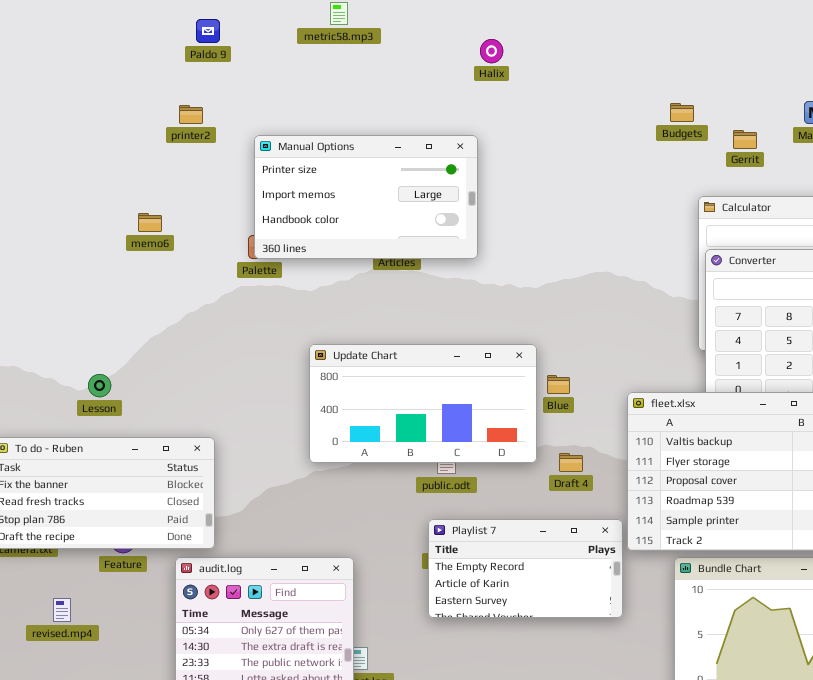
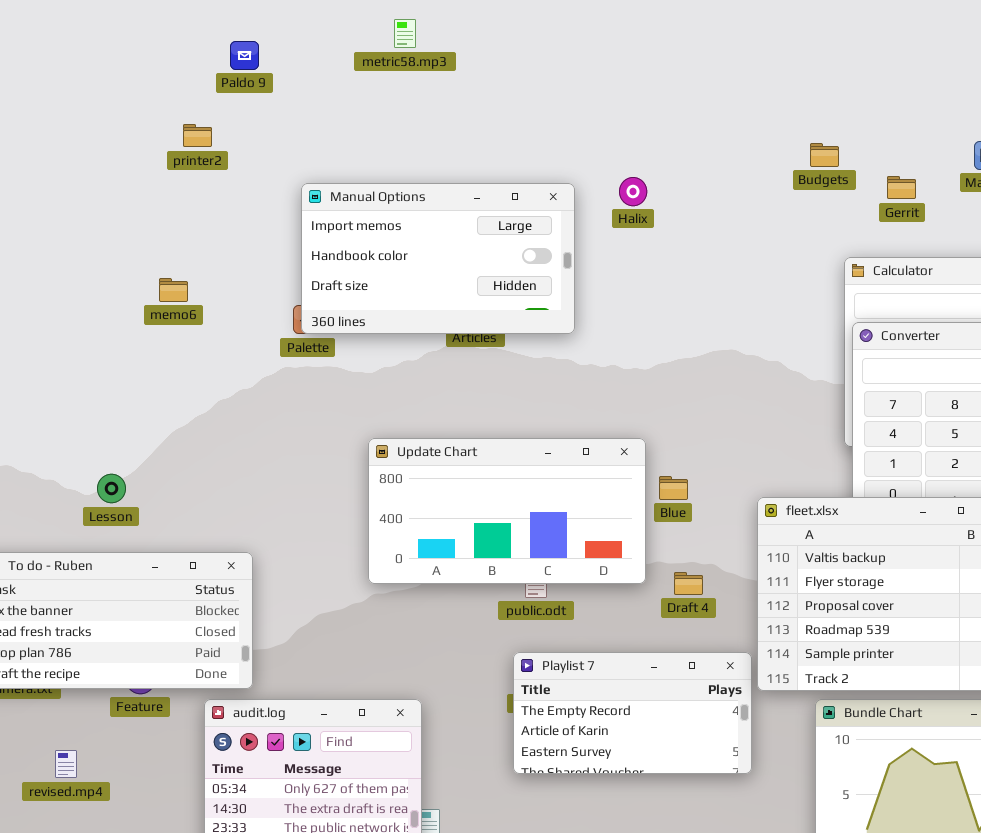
Halix: [480,39,503,63] -> [619,177,647,206], moved
printer2: [179,105,203,124] -> [183,124,212,147], moved
Manual Options: [254,135,478,259] -> [301,183,575,334], scrolled down 1 row

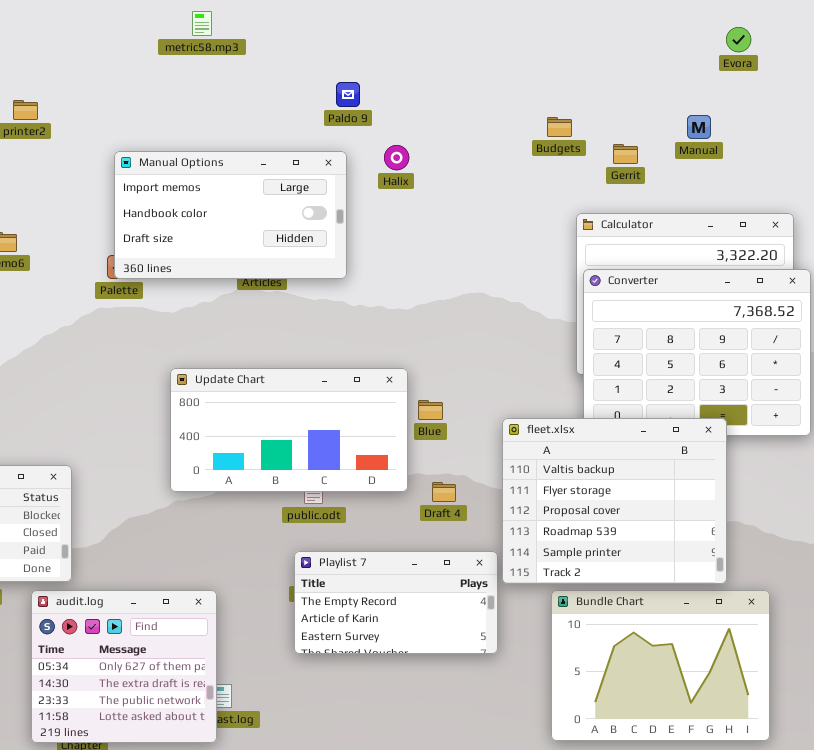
Paldo 9: [230,41,259,70] -> [336,82,360,107], moved

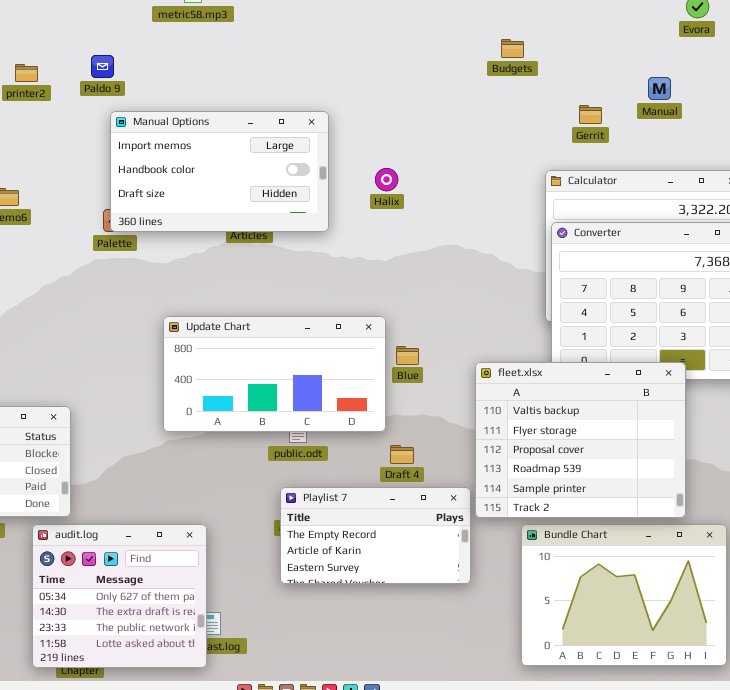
Paldo 9: [336,82,360,107] -> [91,55,114,78], moved
Budgets: [547,117,572,137] -> [501,39,524,58], moved
Halix: [384,145,409,170] -> [375,168,398,191], moved
Draft 4: [432,482,456,502] -> [390,445,414,464], moved

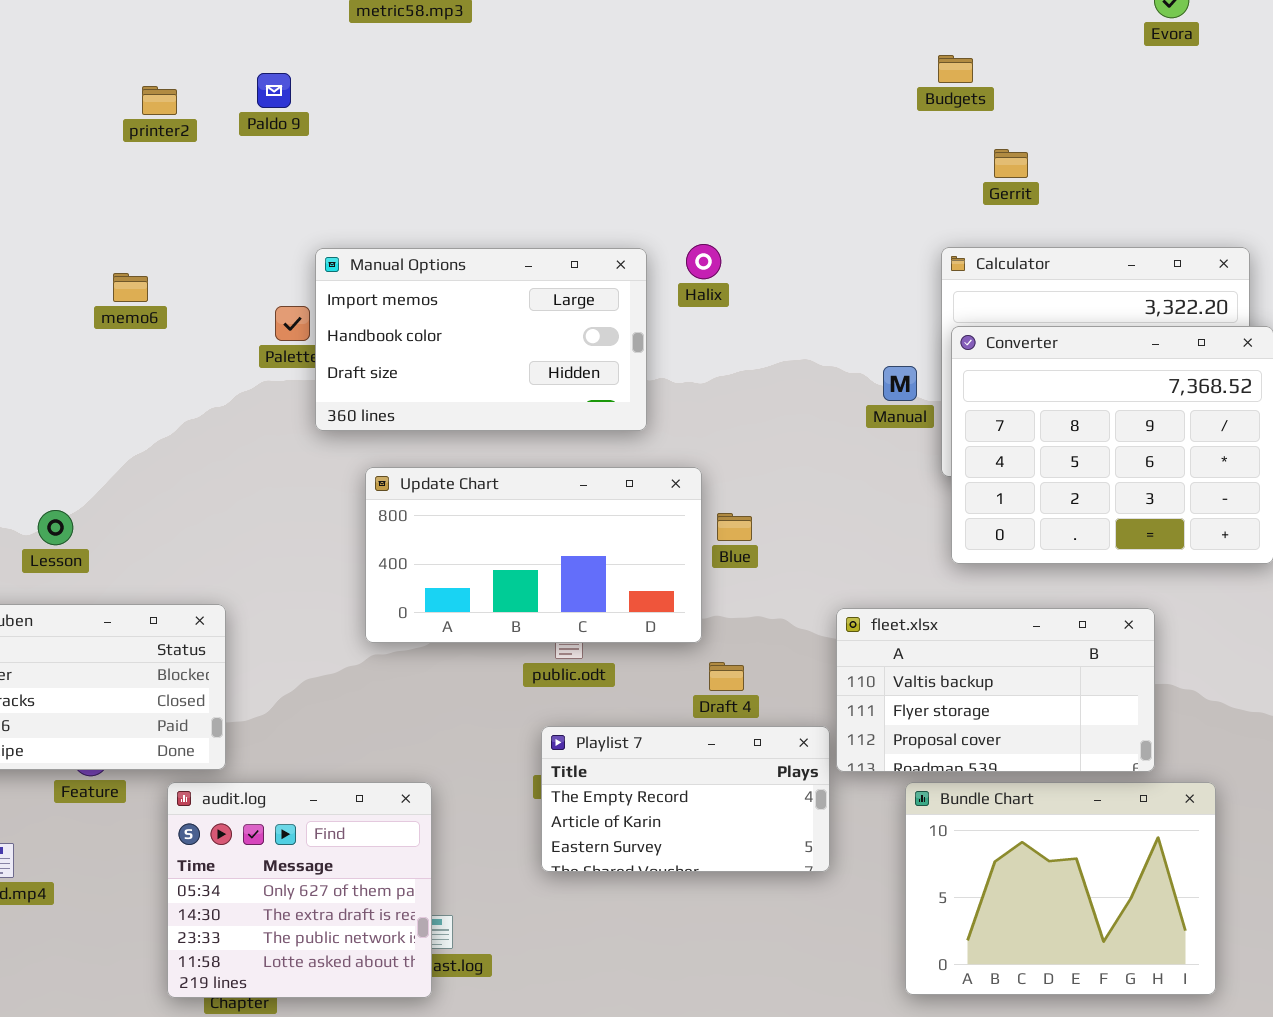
Budgets: [501,39,524,58] -> [938,55,973,83], moved
Manual: [648,77,671,100] -> [883,366,917,401], moved
Manual Options: [110,111,329,232] -> [315,248,647,431], moved
fleet.xlsx: [475,362,686,518] -> [836,608,1155,772], resized

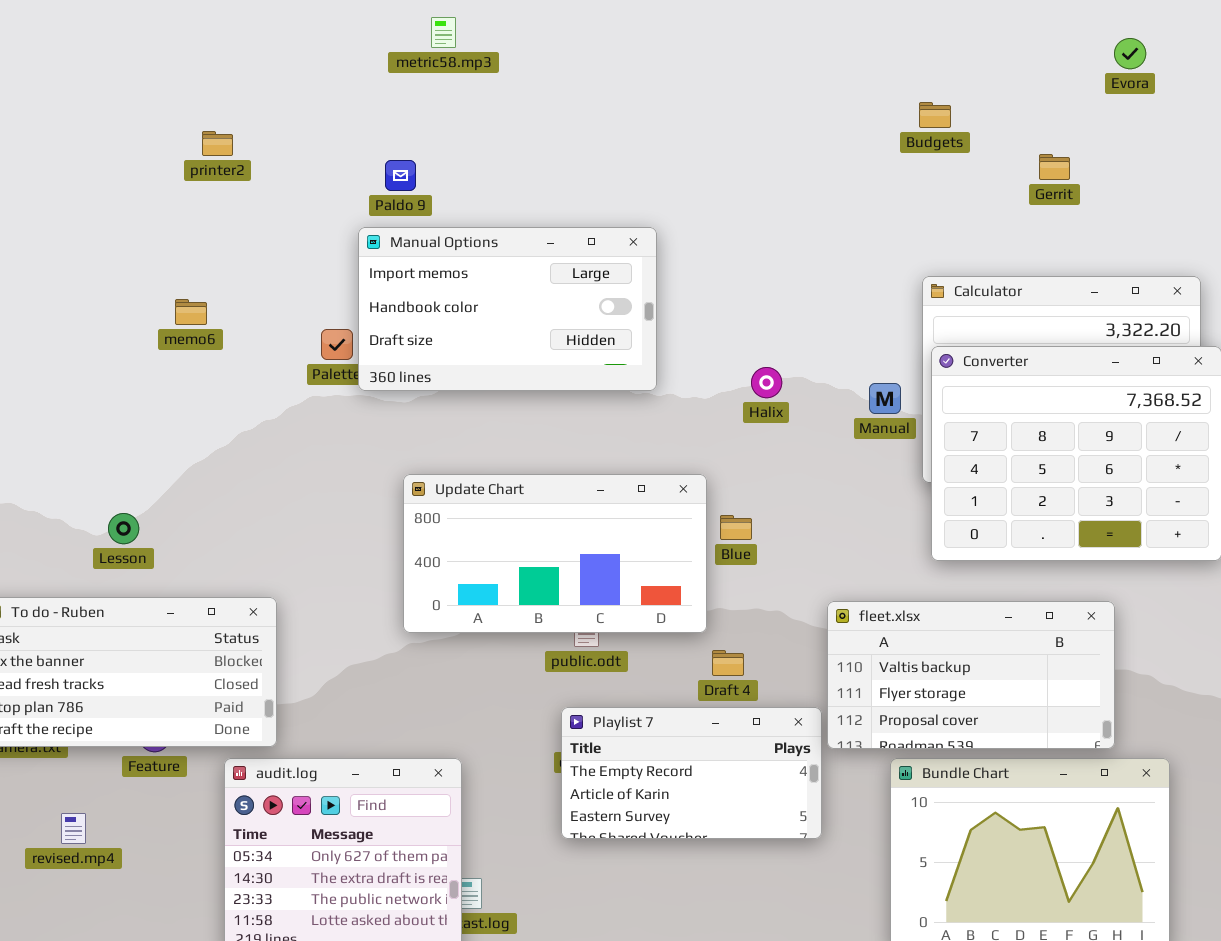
Paldo 9: [257,73,291,108] -> [385,160,416,191], moved
Gerrit: [994,149,1028,178] -> [1039,154,1070,180], moved
Halix: [686,244,721,279] -> [751,367,782,398], moved
Manual Options: [315,248,647,431] -> [358,227,657,391], moved

